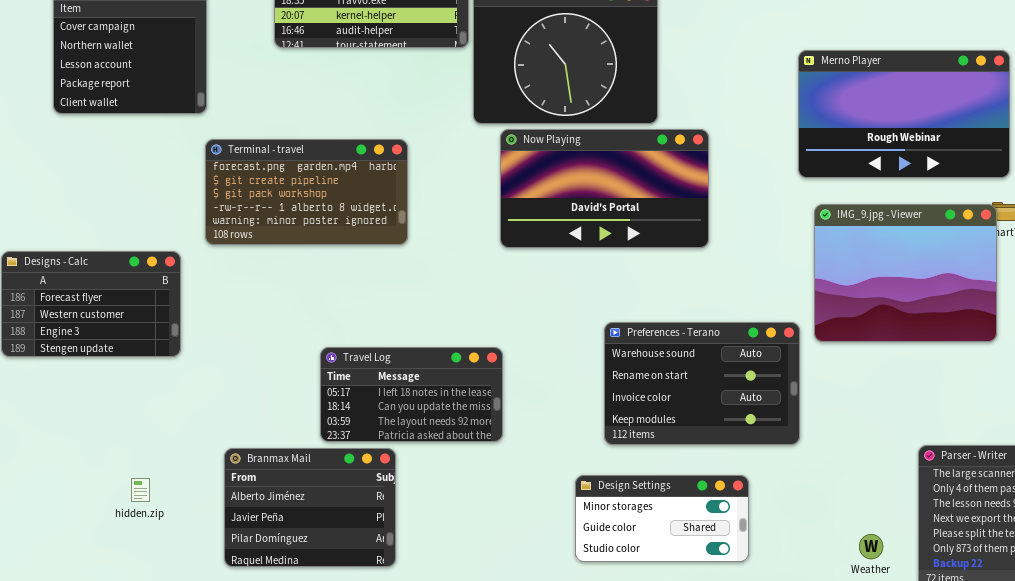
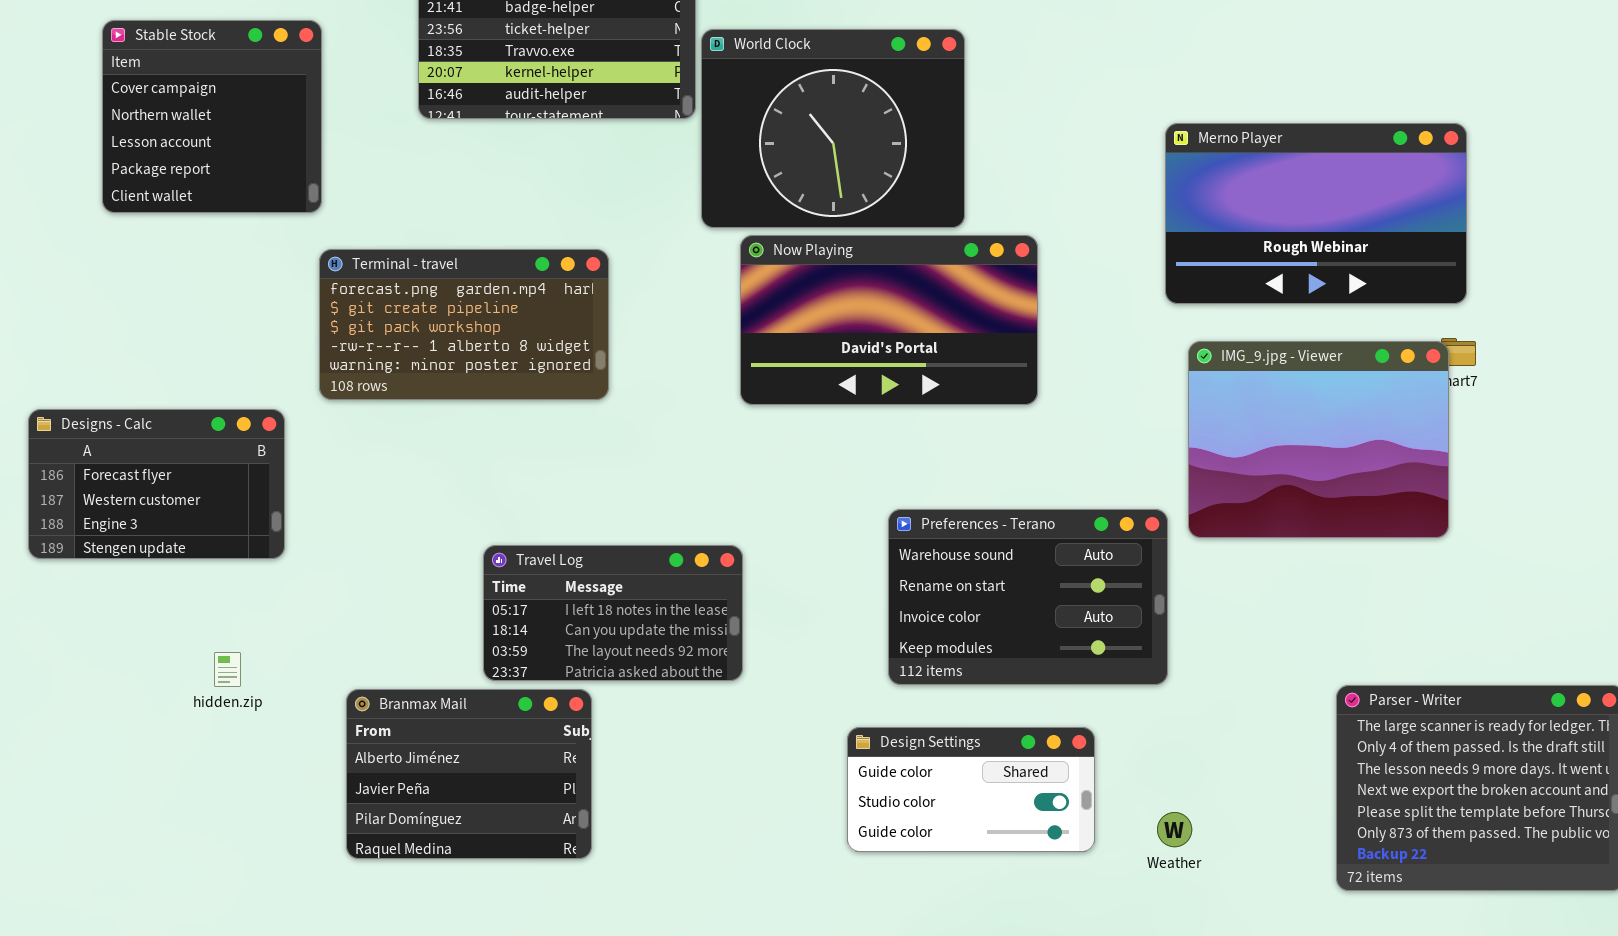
Design Settings: [575,475,749,562] -> [847,727,1095,852], scrolled down 1 row
hidden.zip: [131,478,150,502] -> [214,652,241,687], moved
Weather: [859,534,883,559] -> [1157,812,1192,847], moved

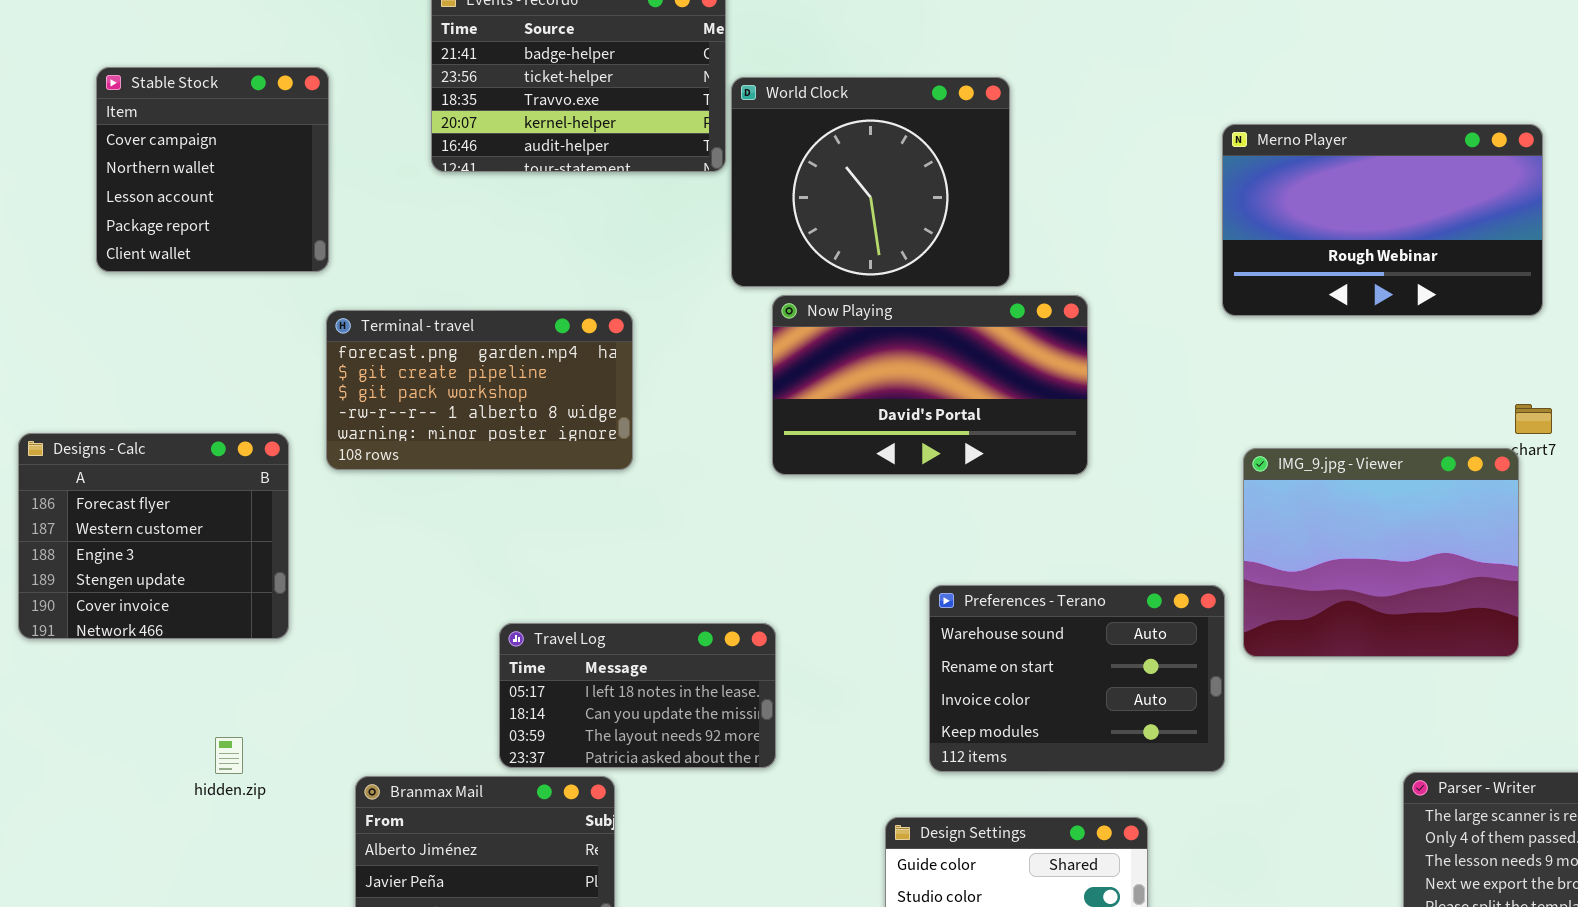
Merno Player: [1165,123,1467,304] -> [1222,124,1543,316], moved
IMG_9.jpg - Viewer: [1188,341,1449,538] -> [1243,448,1519,657], moved
Designs - Calc: [28,409,285,559] -> [18,433,289,639], resized

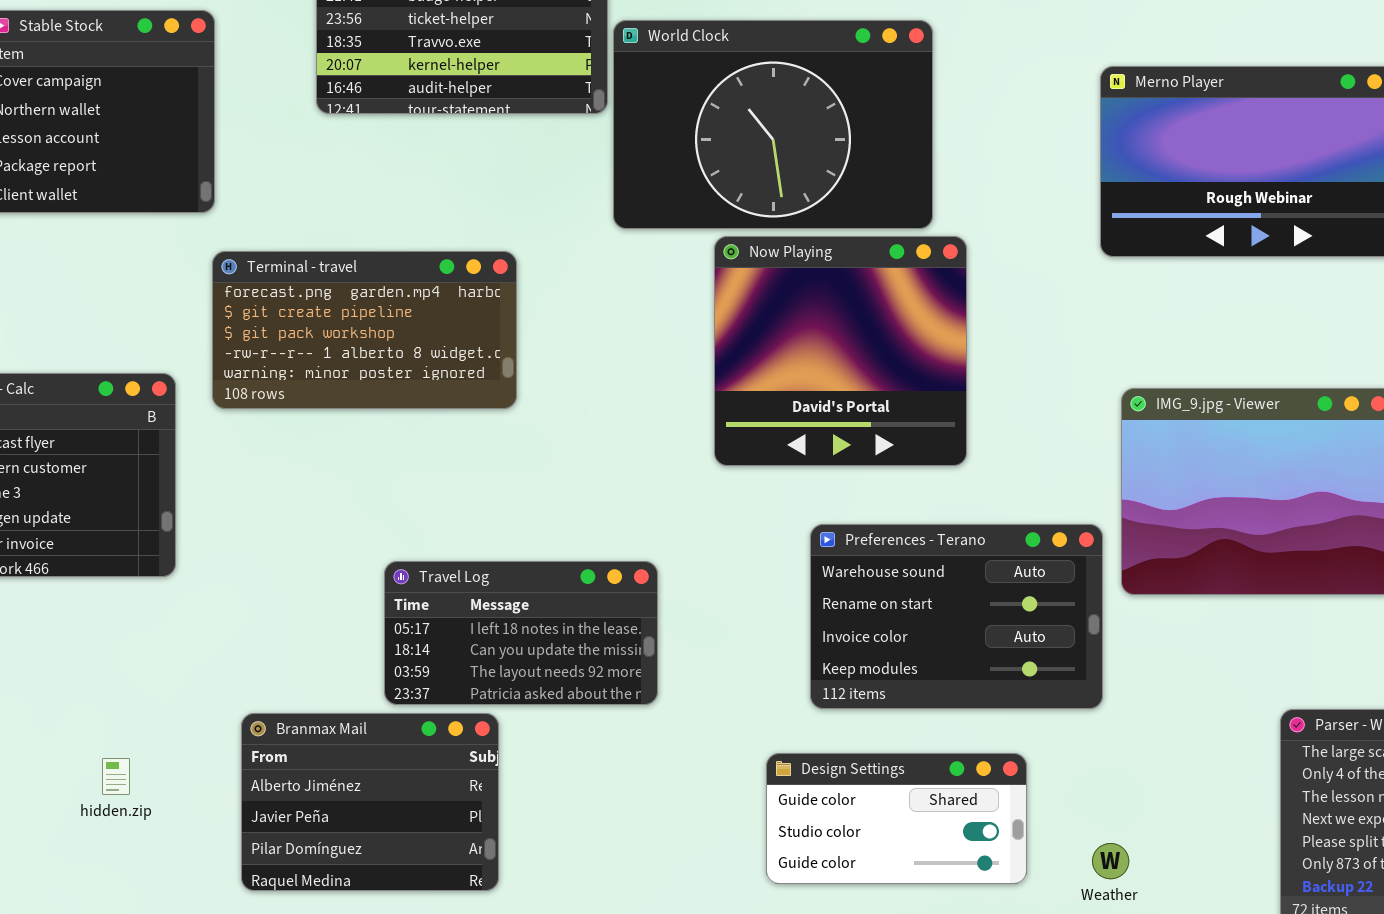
World Clock: [731,77,1010,287] -> [613,20,933,229], resized
Now Playing: [772,295,1088,475] -> [714,236,967,466], resized
hidden.zip: [215,737,243,774] -> [102,758,130,795], moved

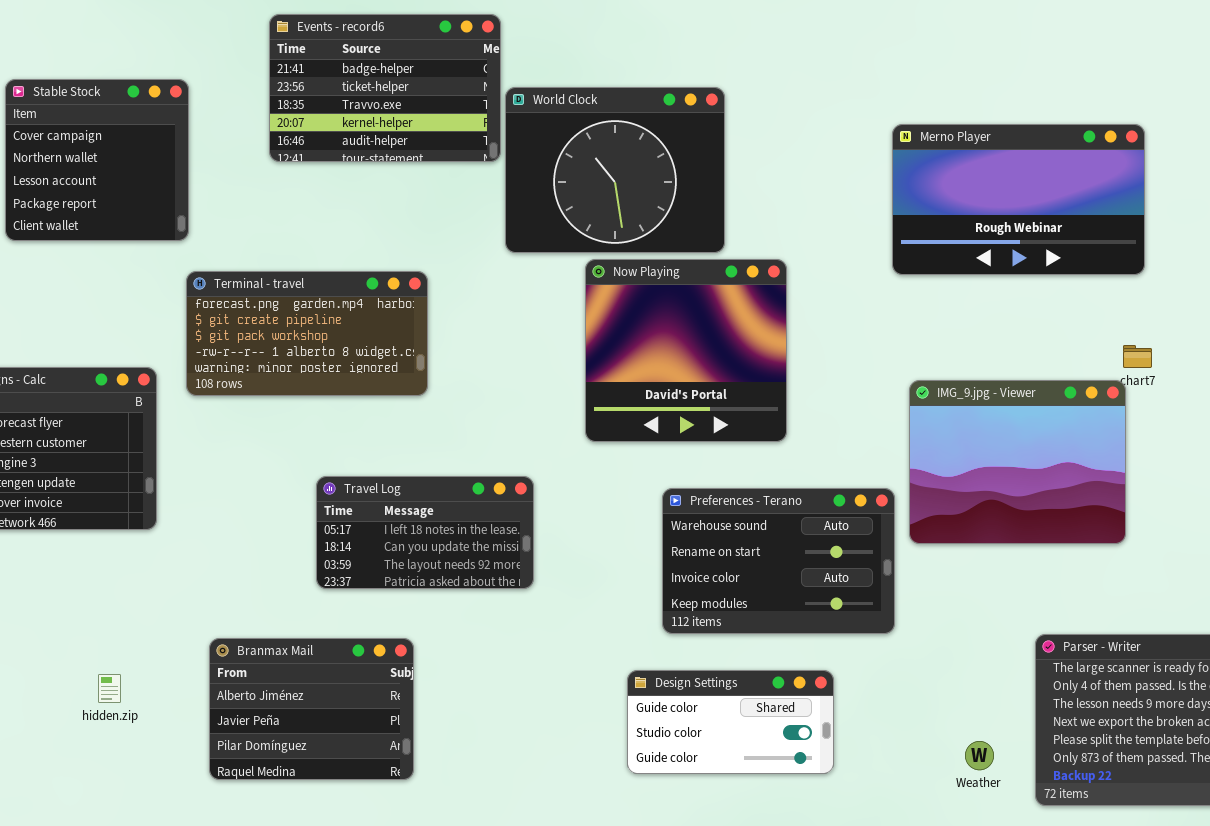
World Clock: [613,20,933,229] -> [505,87,725,253], resized
Travel Log: [384,561,658,705] -> [316,476,534,589], moved
Weather: [1092,843,1129,879] -> [965,741,994,770], moved

